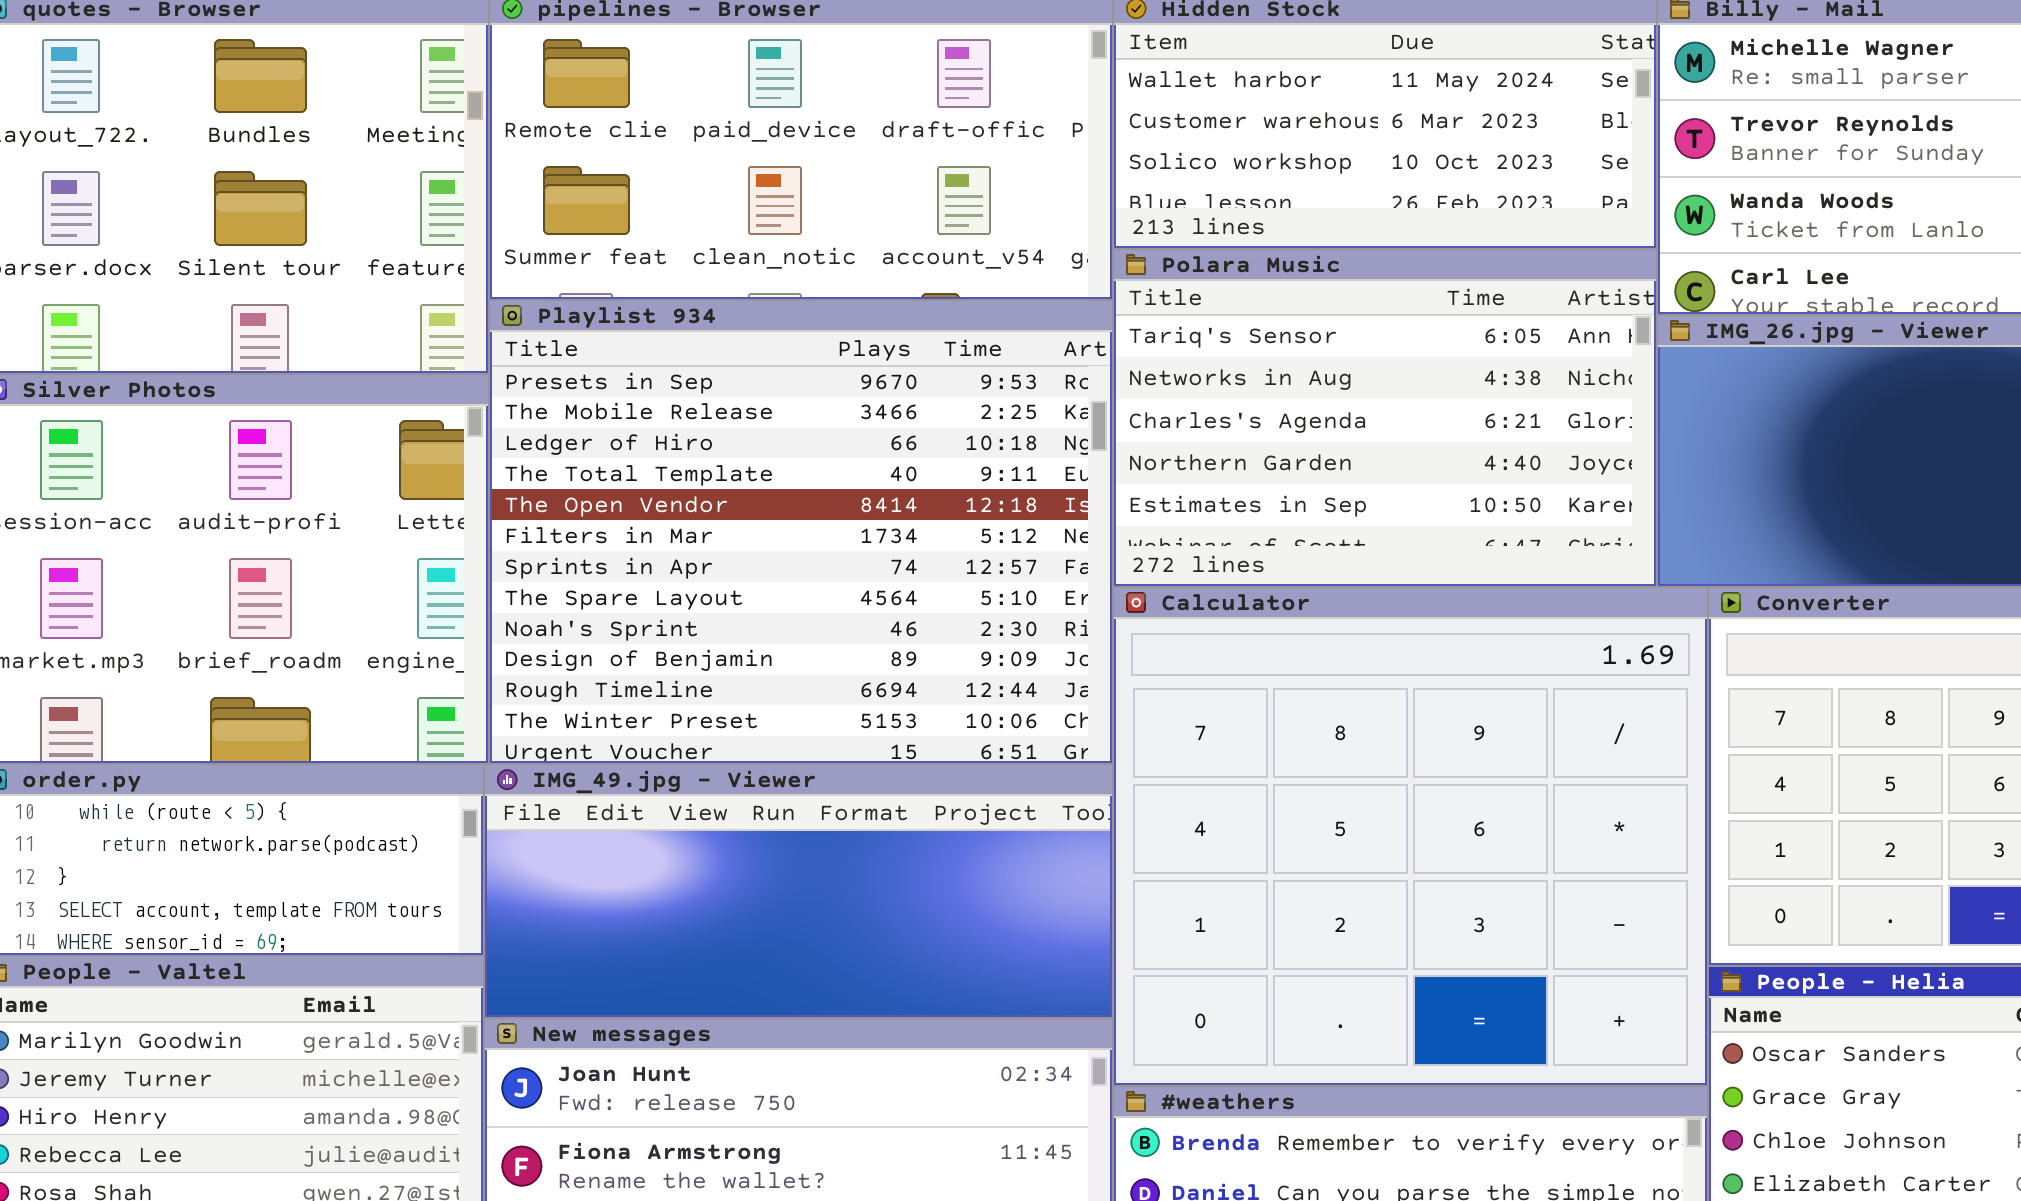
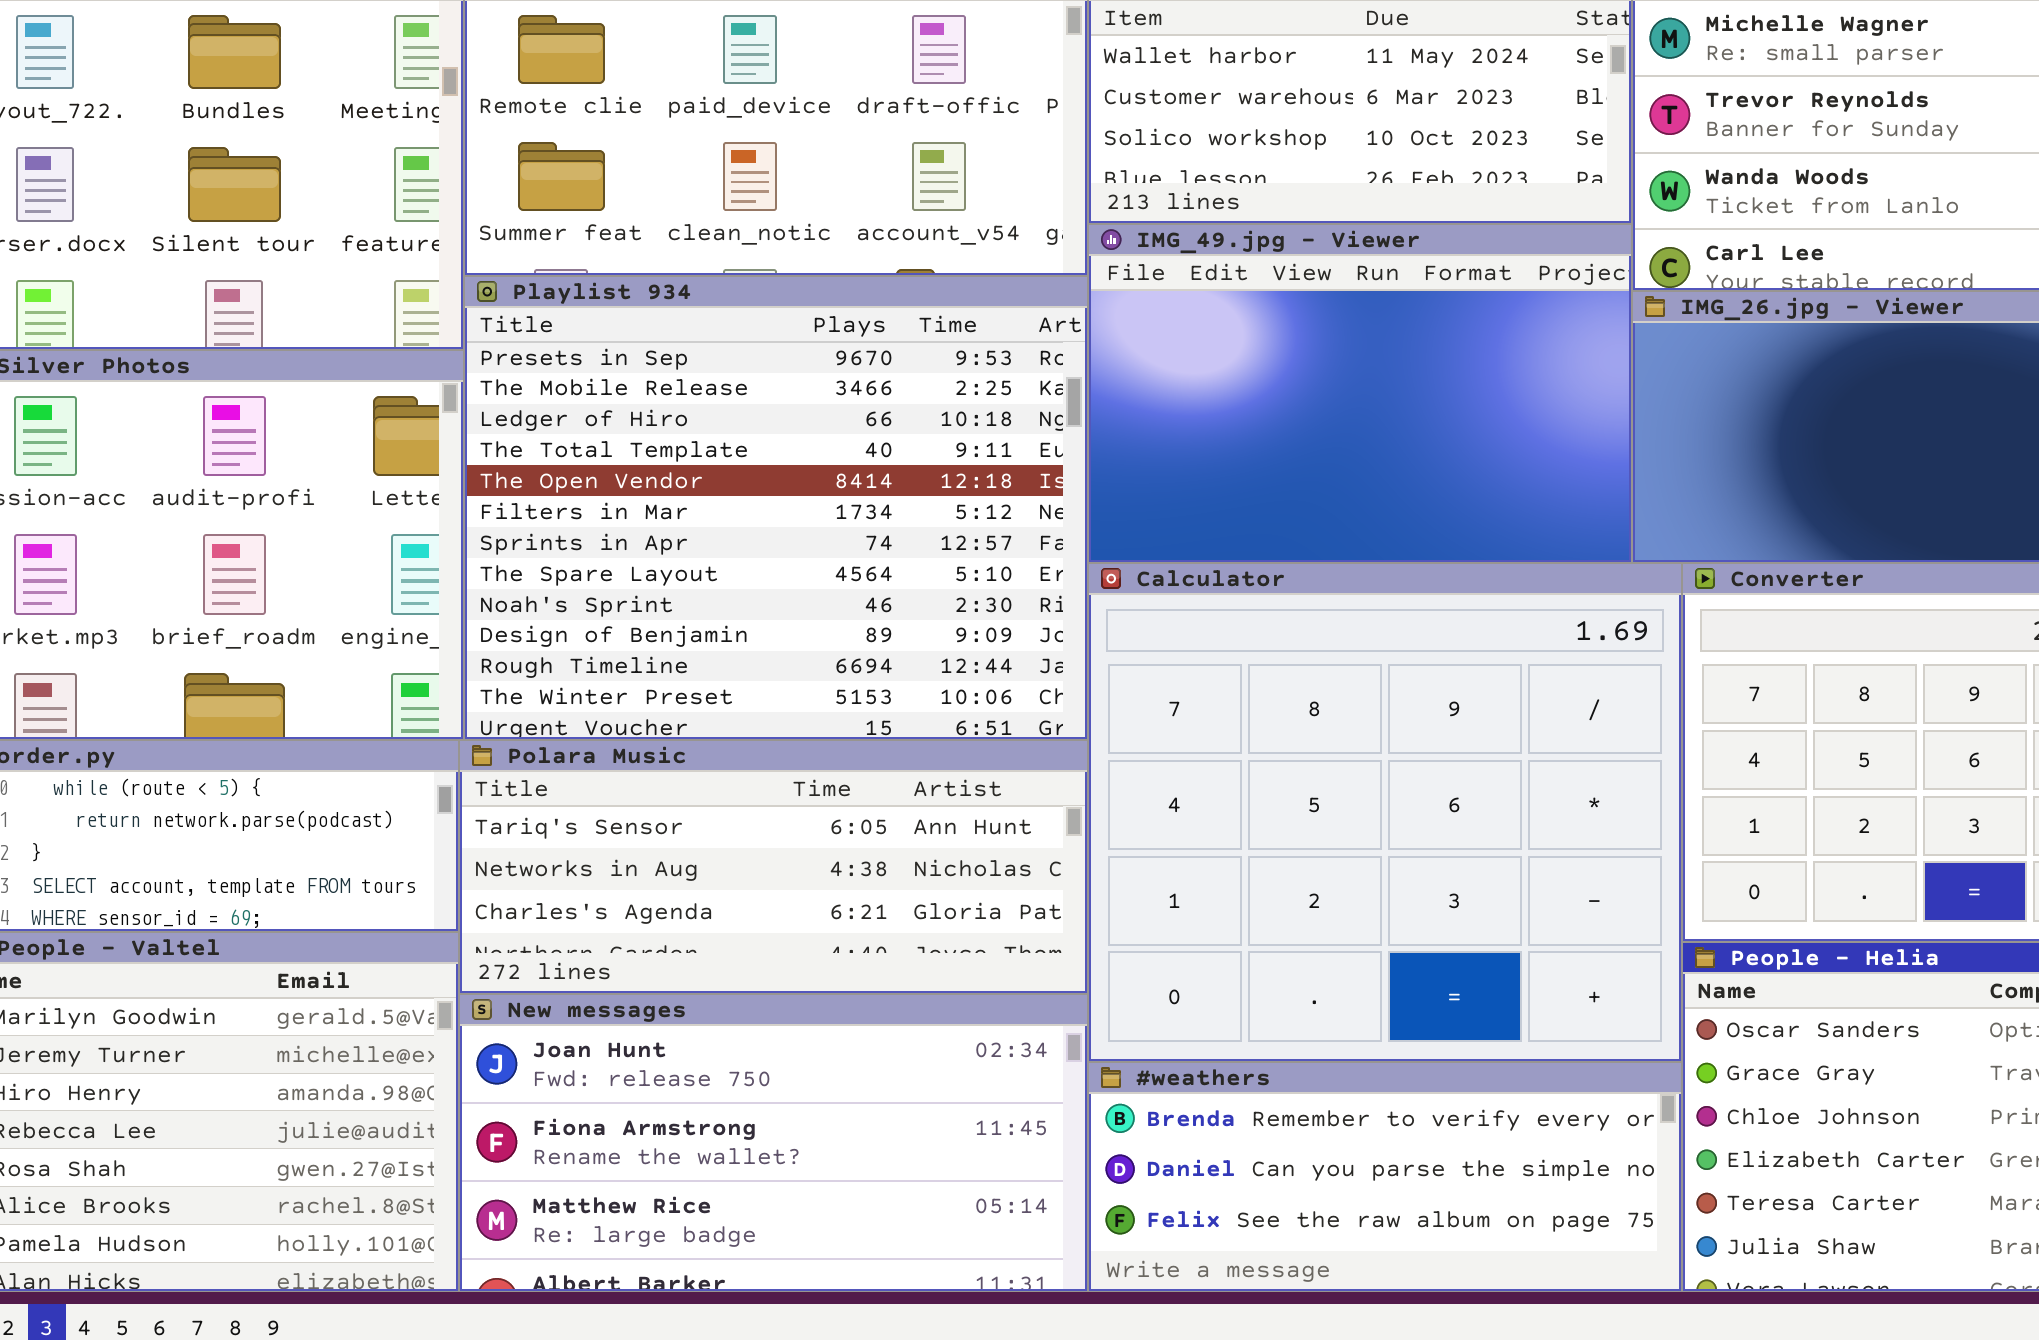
Polara Music: [1113,249,1657,587] -> [459,740,1088,994], moved, resized
IMG_49.jpg - Viewer: [484,764,1113,1018] -> [1088,224,1632,563], moved, resized

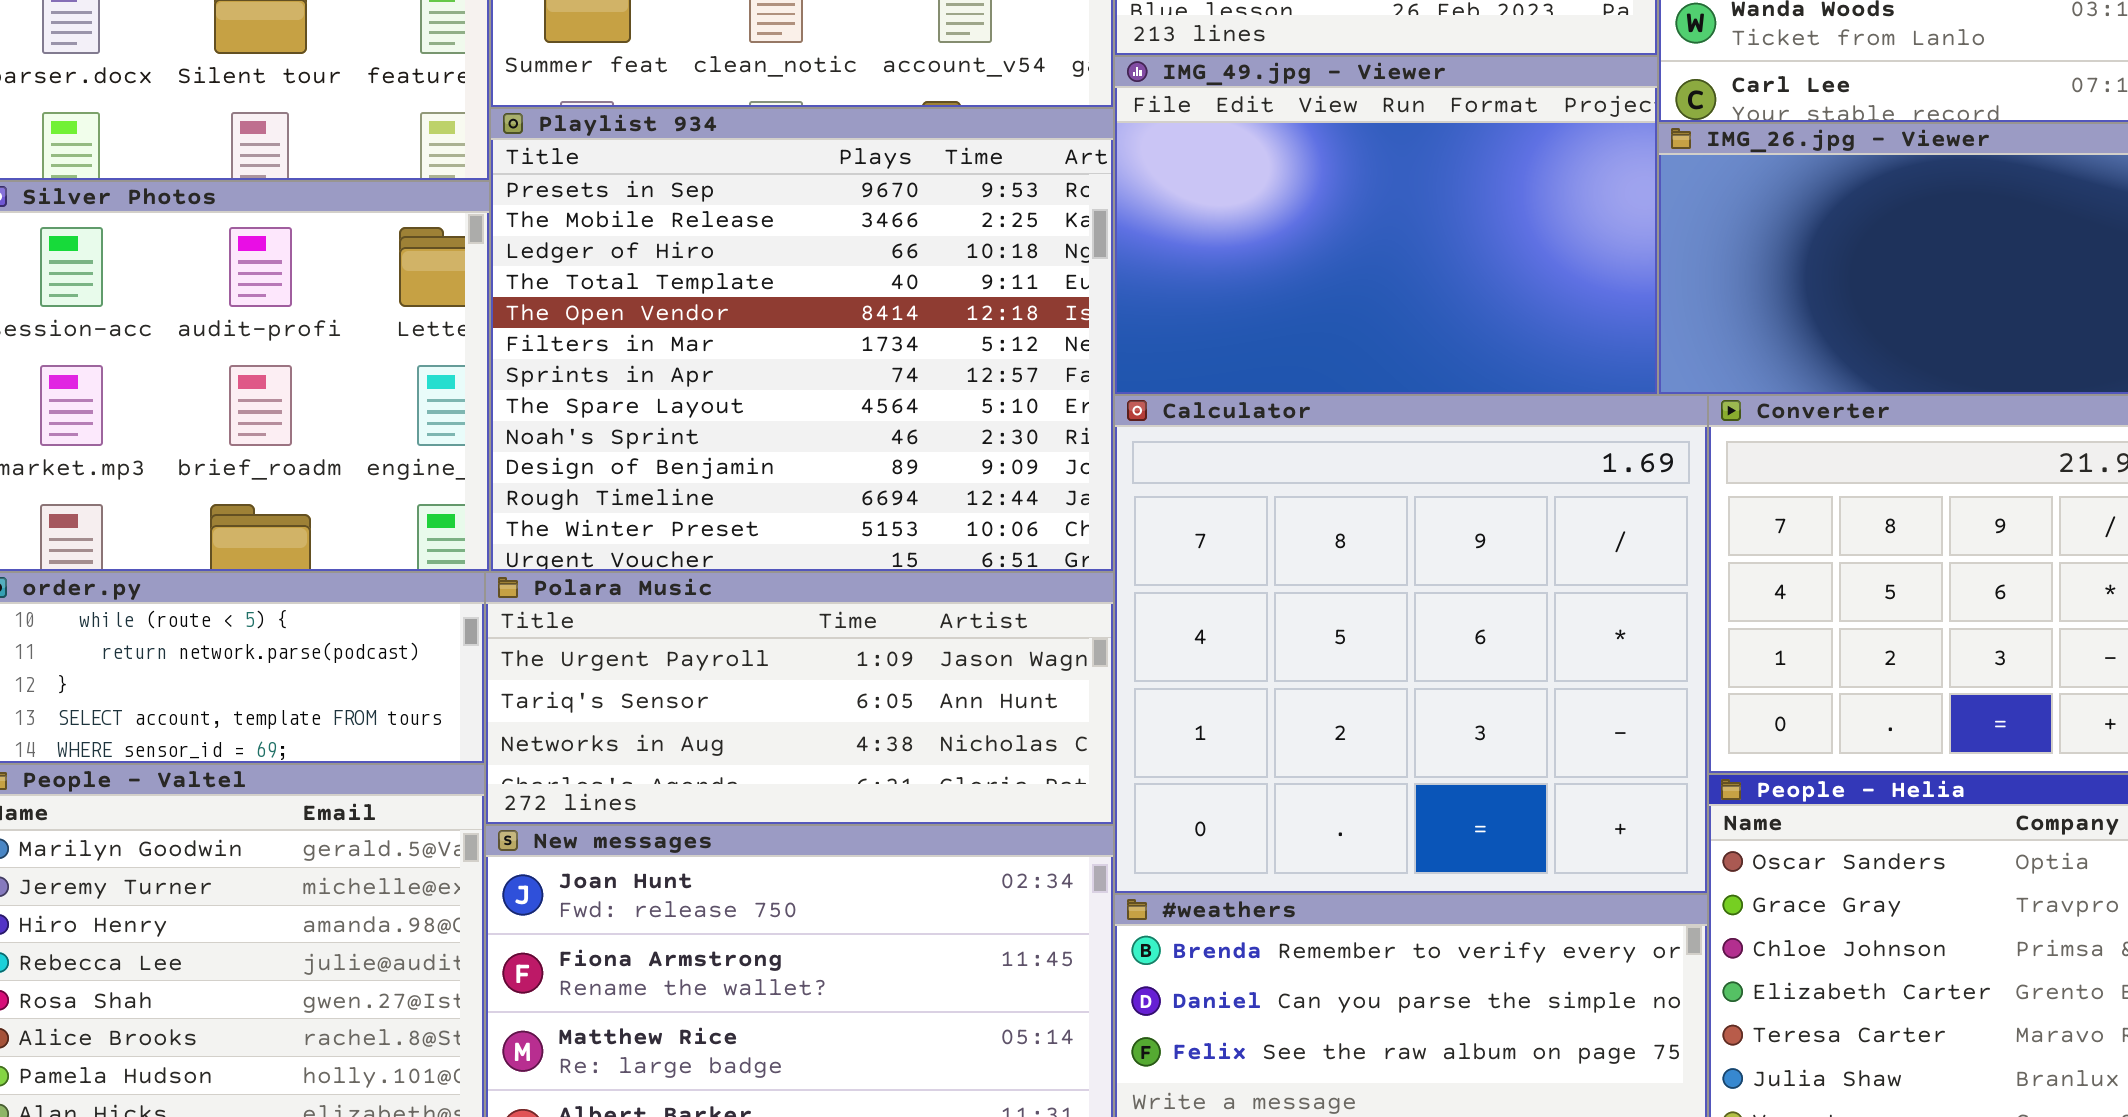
Polara Music: [459,740,1088,994] -> [485,572,1114,825], scrolled up 1 row

